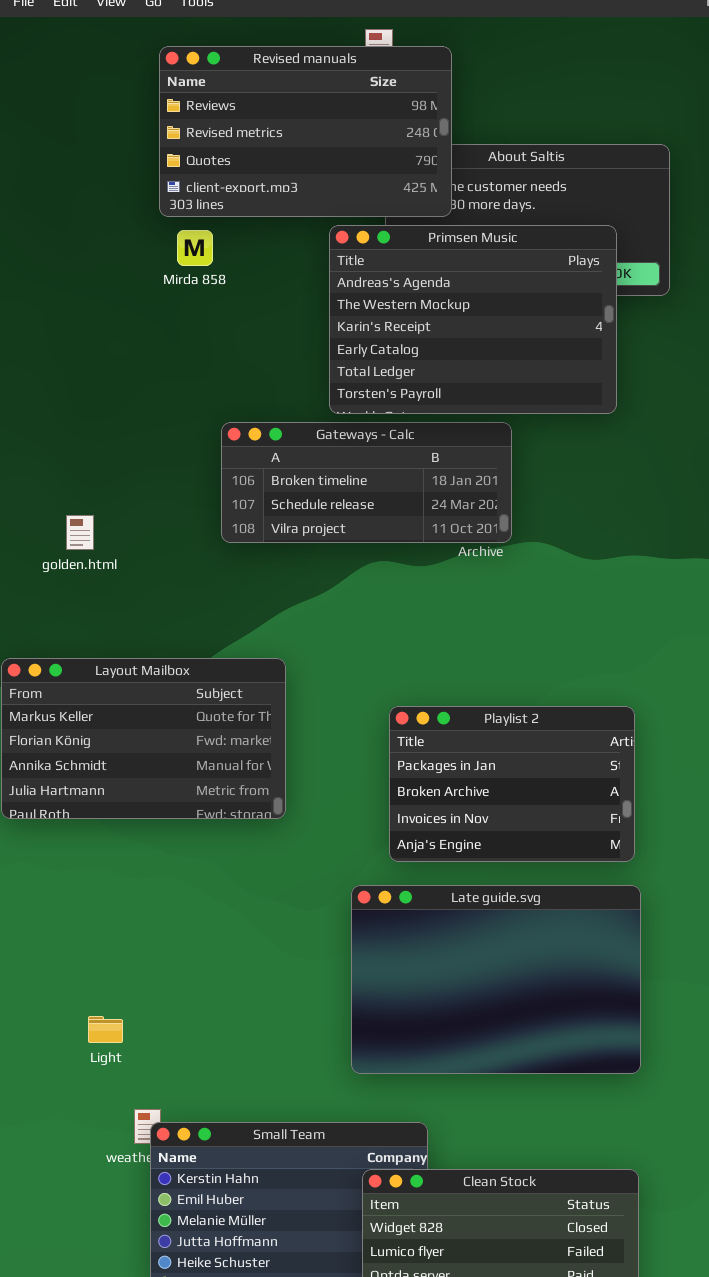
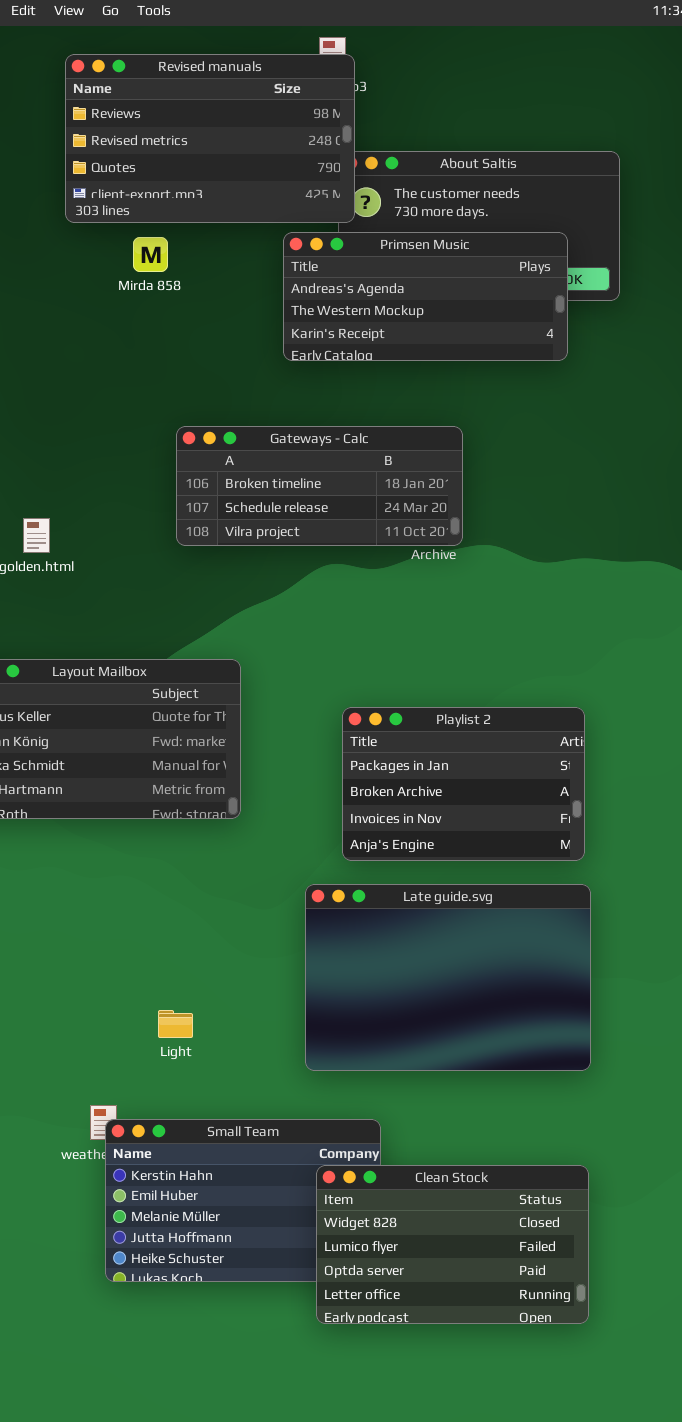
Revised manuals: [159,46,452,217] -> [65,54,355,223], moved
Primsen Music: [329,225,617,414] -> [283,232,568,361], resized
Light: [88,1016,123,1043] -> [158,1010,193,1038], moved

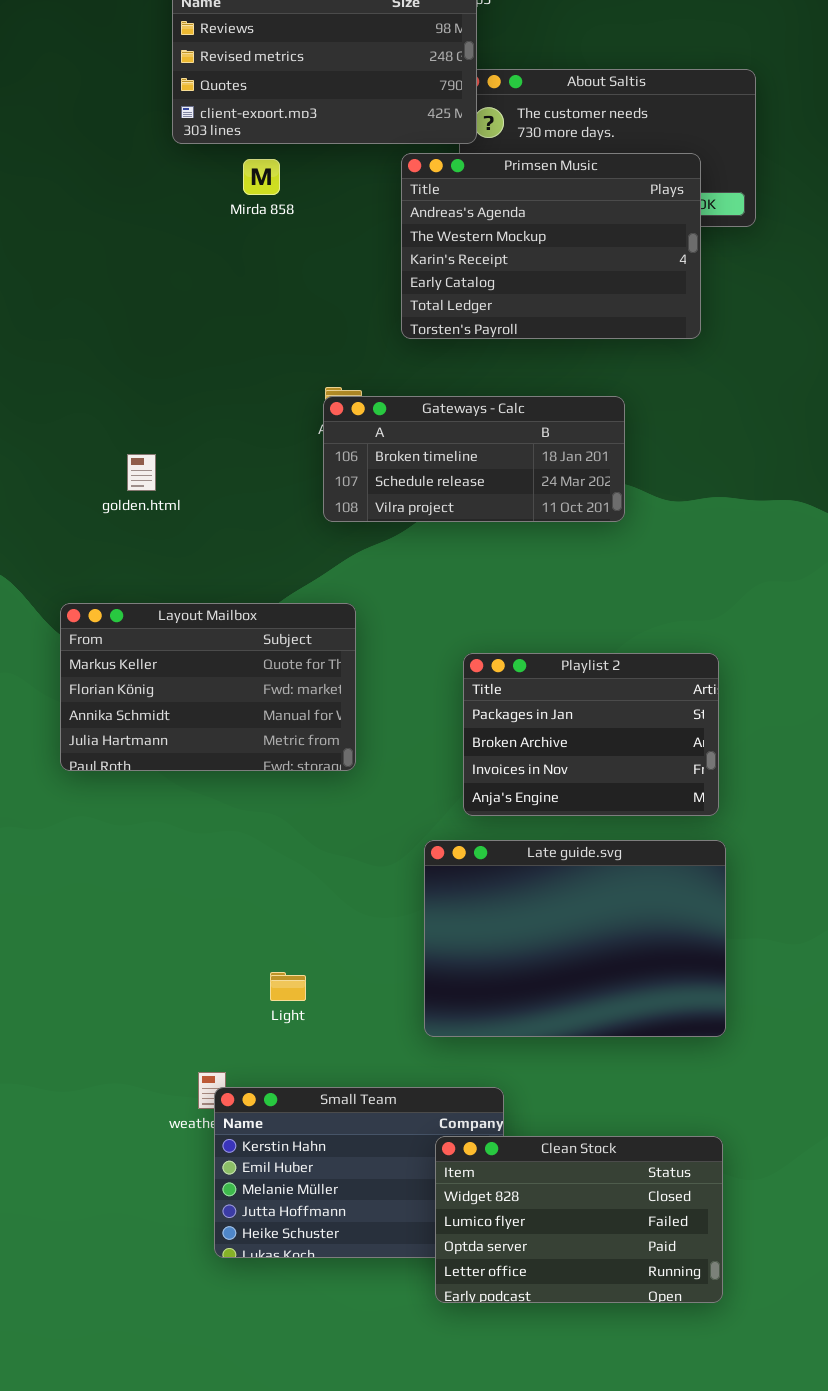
Primsen Music: [283,232,568,361] -> [401,153,701,339], resized
Gateways - Calc: [176,426,463,546] -> [323,396,625,522], moved

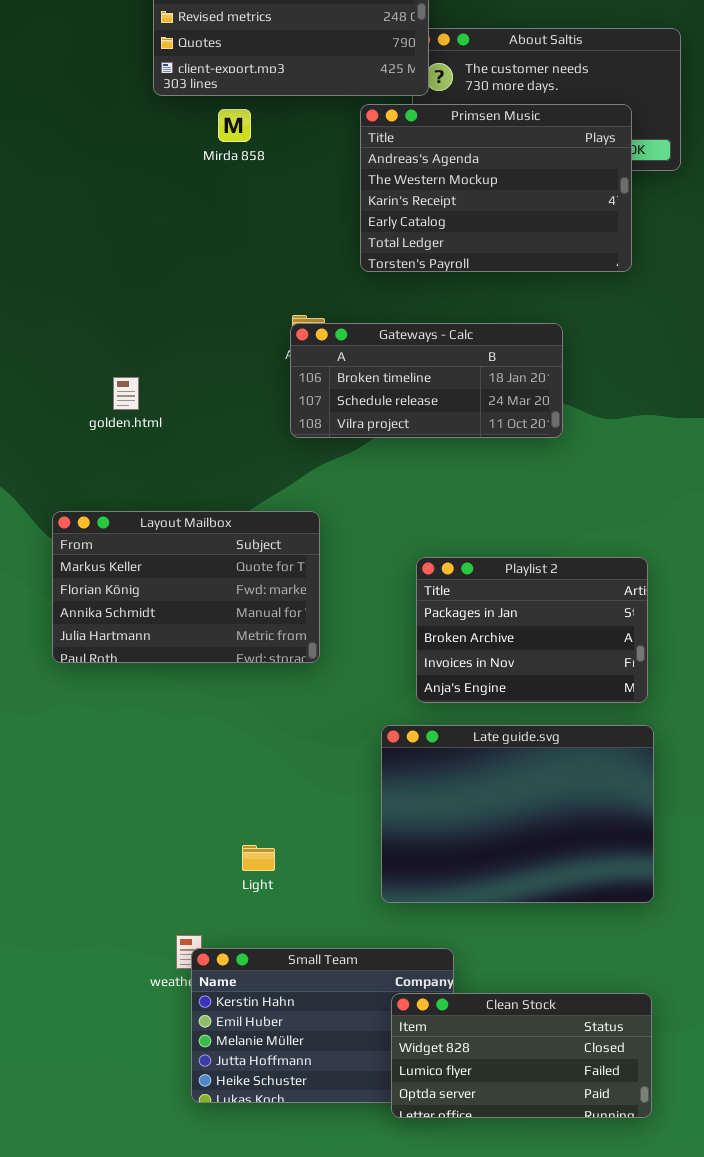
Clean Stock: [435,1136,723,1303] -> [391,993,652,1118], resized

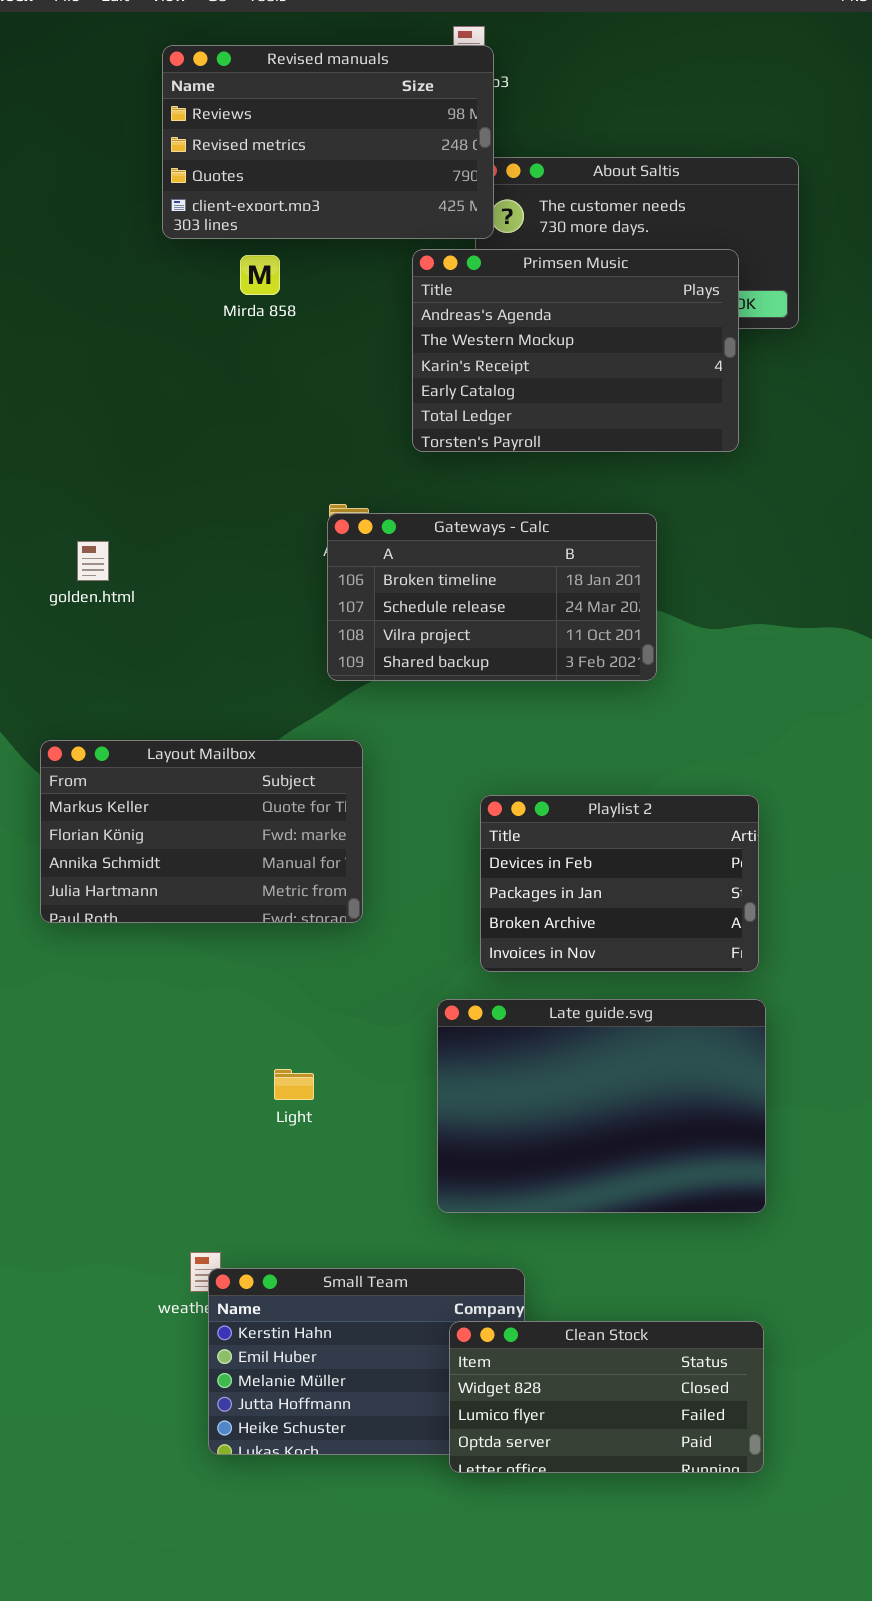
Gateways - Calc: [290,323,563,438] -> [327,513,657,681], resized
golden.html: [113,377,139,410] -> [77,541,109,581], moved
Playlist 2: [416,557,648,703] -> [480,795,759,972], scrolled up 1 row
Light: [242,845,275,871] -> [274,1069,314,1100], moved

